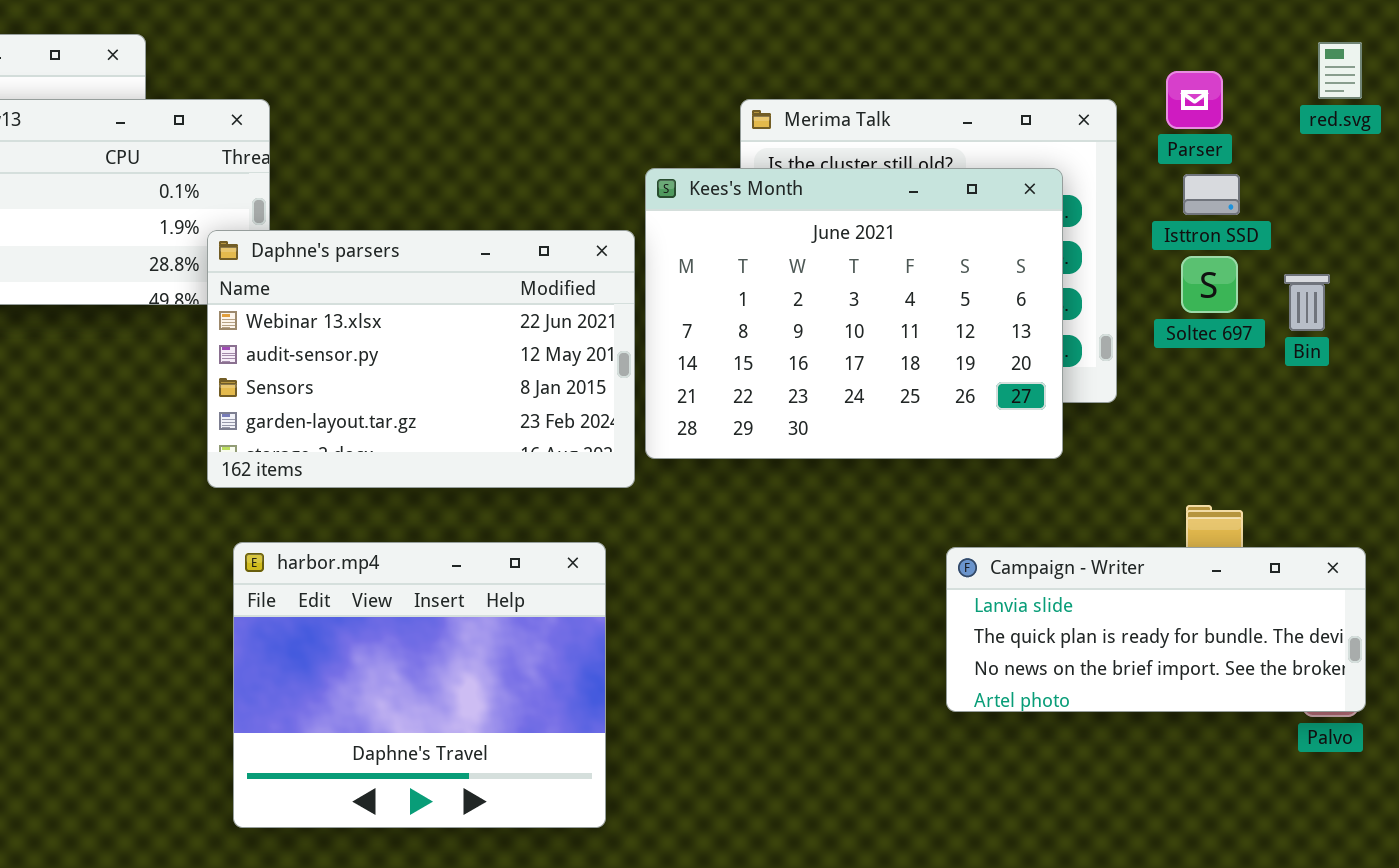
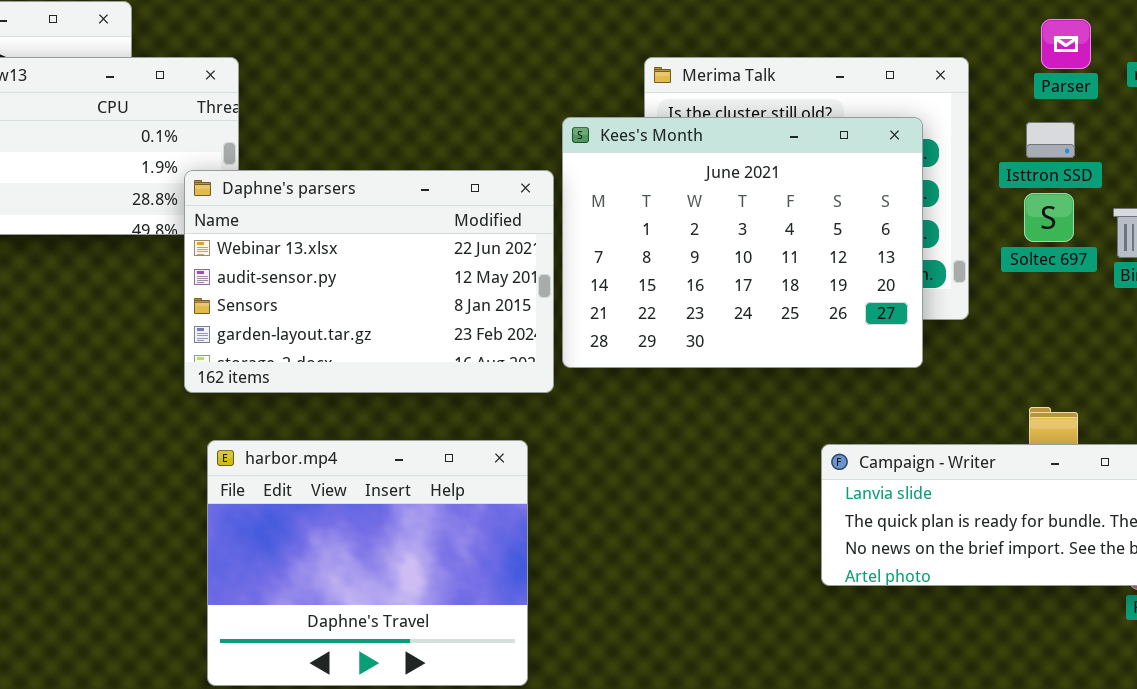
Parser: [1166,71,1223,129] -> [1041,19,1091,69], moved

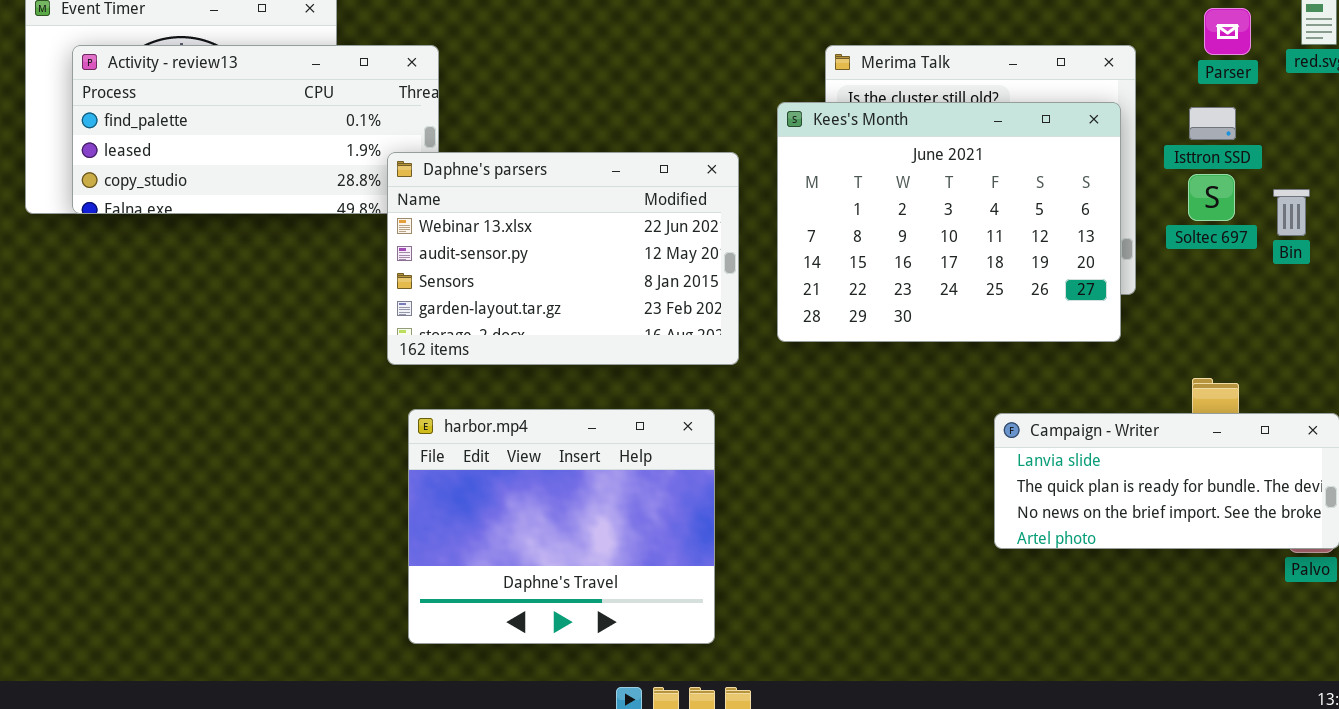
Kees's Month: [562,117,923,368] -> [777,102,1121,342], moved

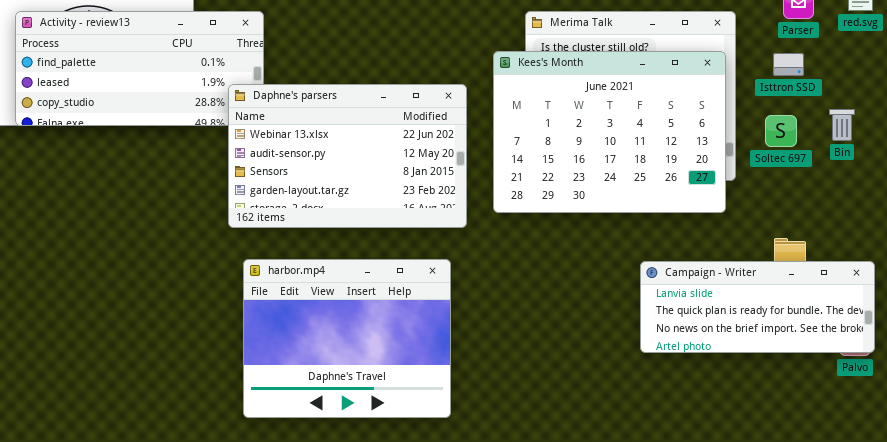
Soltec 697: [1188,174,1235,221] -> [765,115,797,147], moved

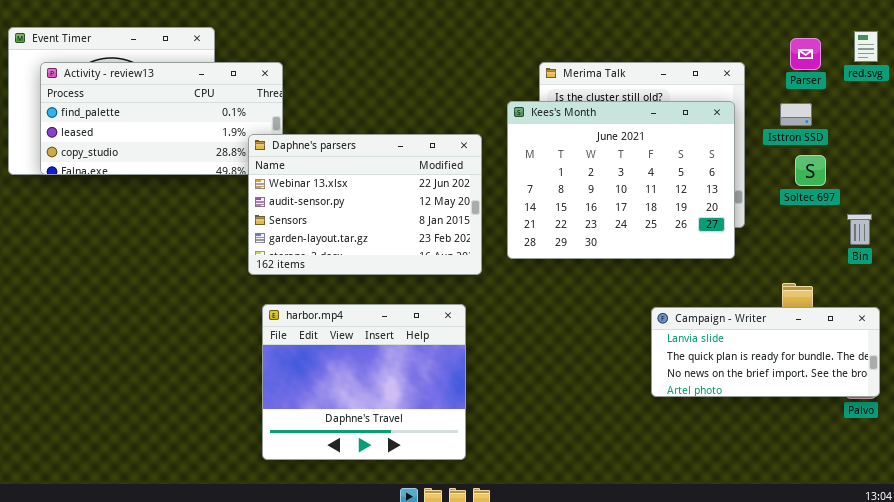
Bin: [829,109,855,141] -> [847,214,872,245], moved
Soltec 697: [765,115,797,147] -> [795,155,826,186], moved

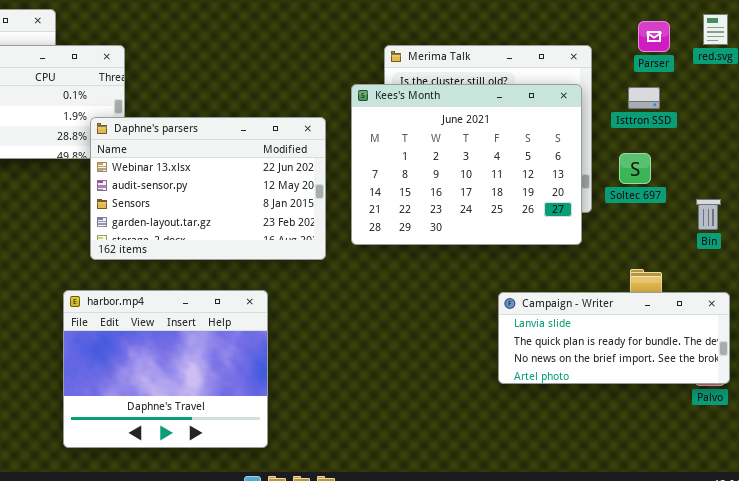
Soltec 697: [795,155,826,186] -> [619,153,651,184], moved
harbor.mp4: [262,304,466,460] -> [63,290,268,448], moved

